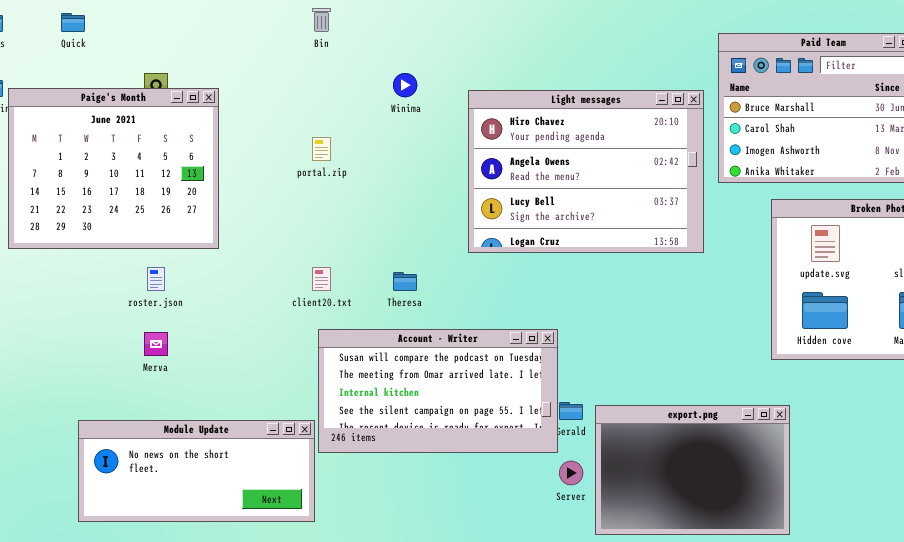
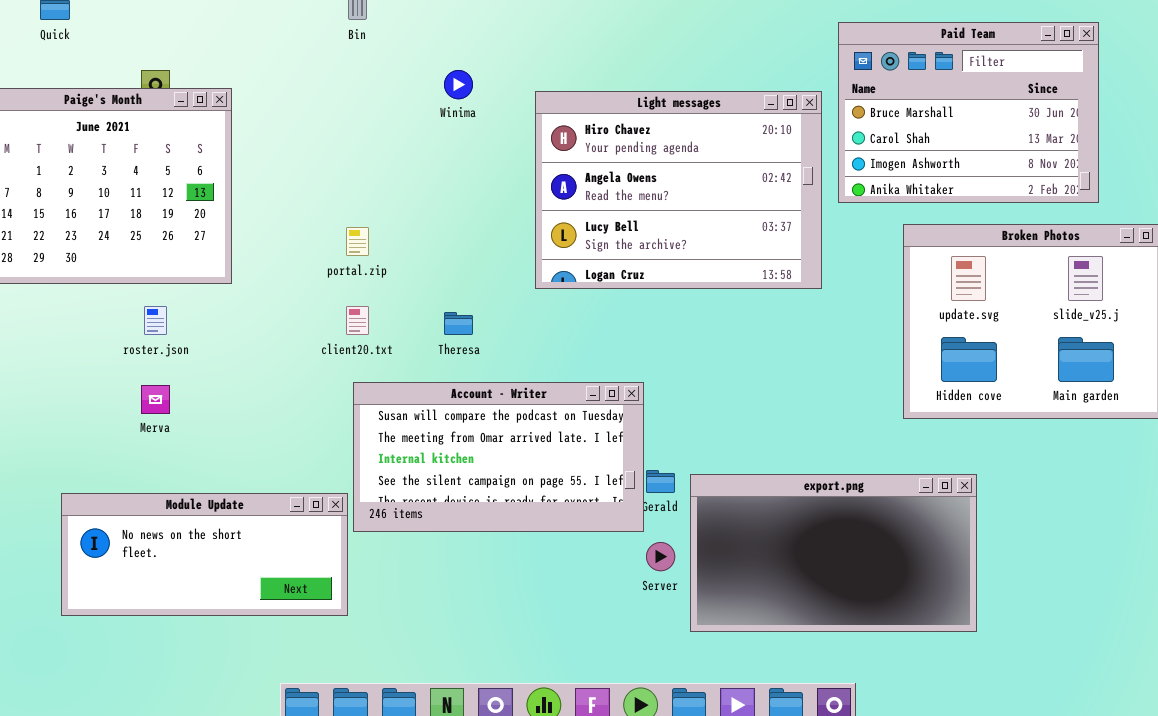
portal.zip: [312,137,331,161] -> [346,227,369,256], moved
export.png: [595,405,790,535] -> [690,474,977,632], resized

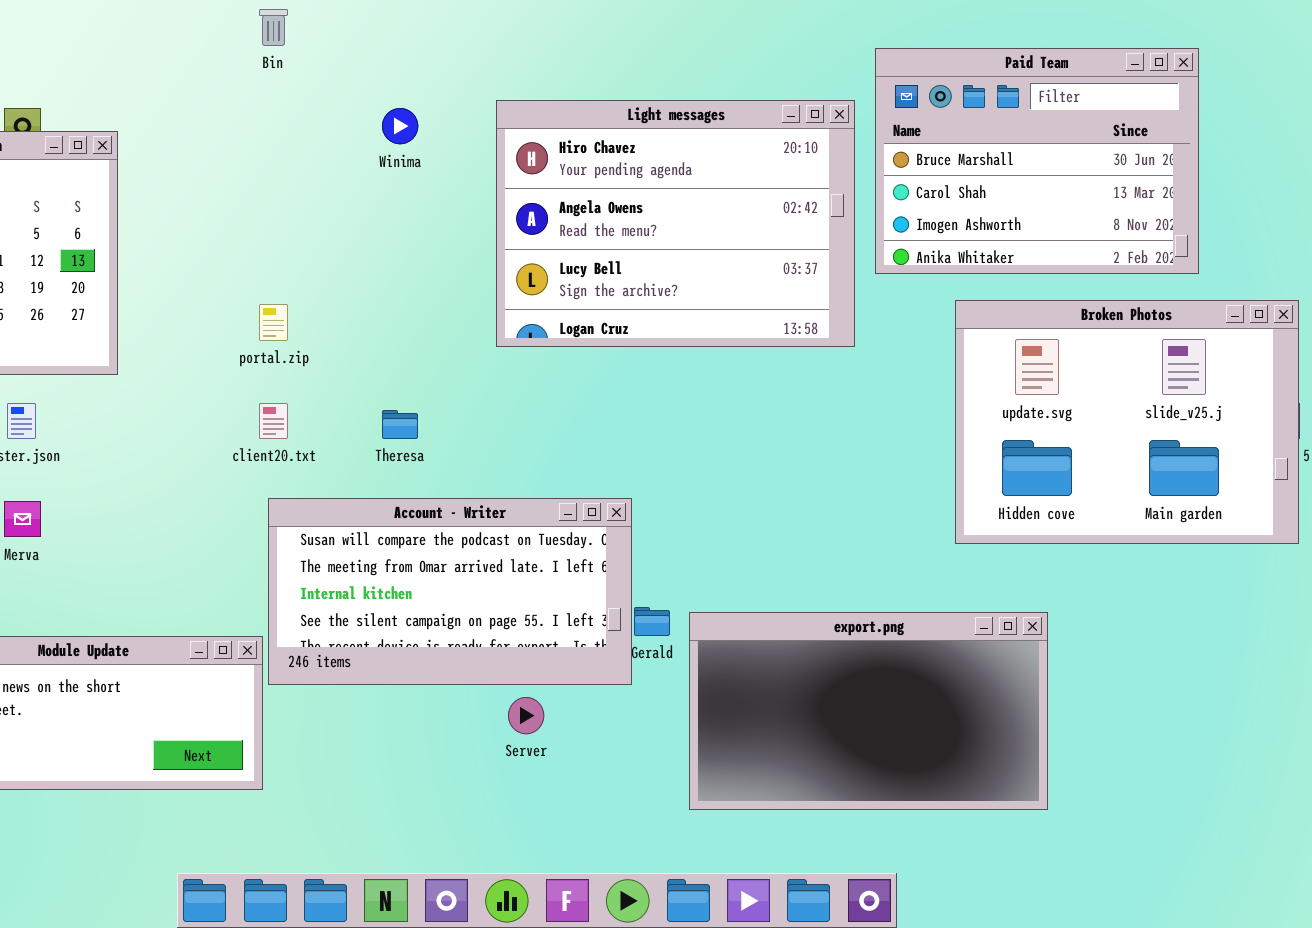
Light messages: [535,91,822,289] -> [496,100,855,347], moved
Server: [646,542,675,571] -> [508,697,544,734], moved

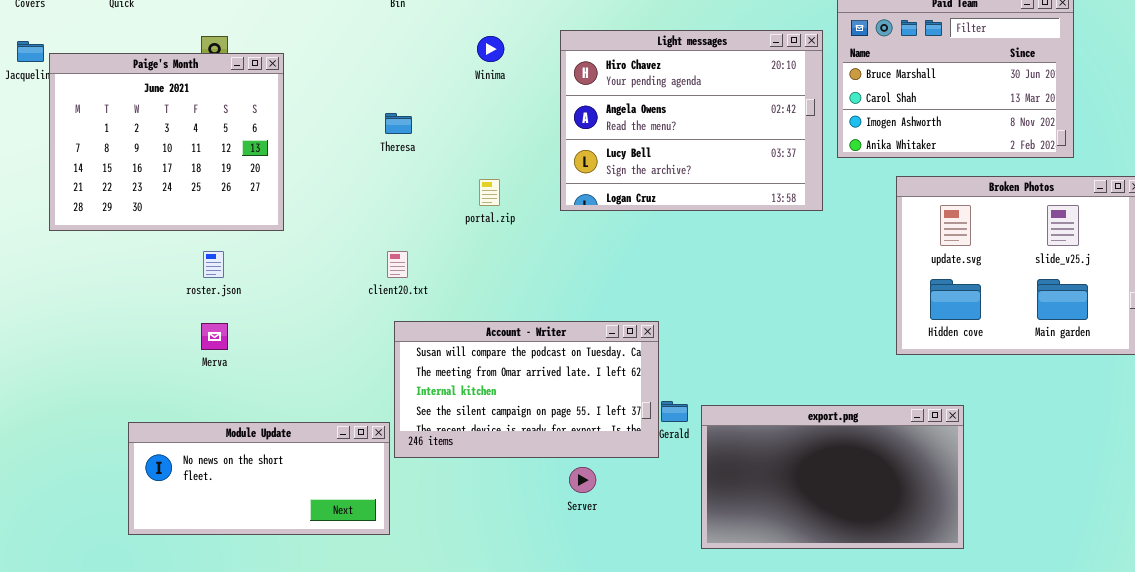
portal.zip: [259,304,288,341] -> [479,179,500,206], moved
Theresa: [382,410,418,439] -> [385,113,412,134], moved

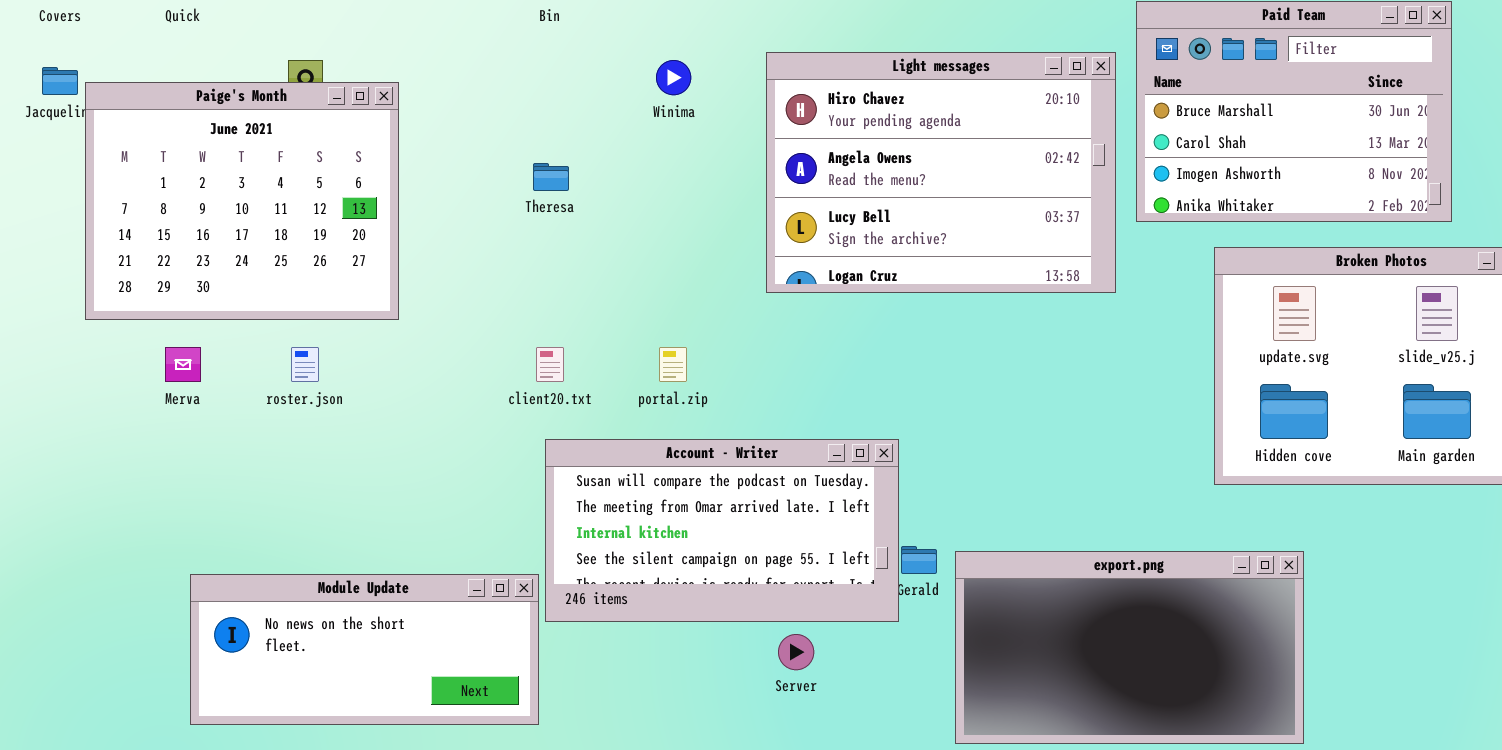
portal.zip: [479,179,500,206] -> [659,347,687,382], moved
Merva: [201,323,228,350] -> [165,347,201,382], moved

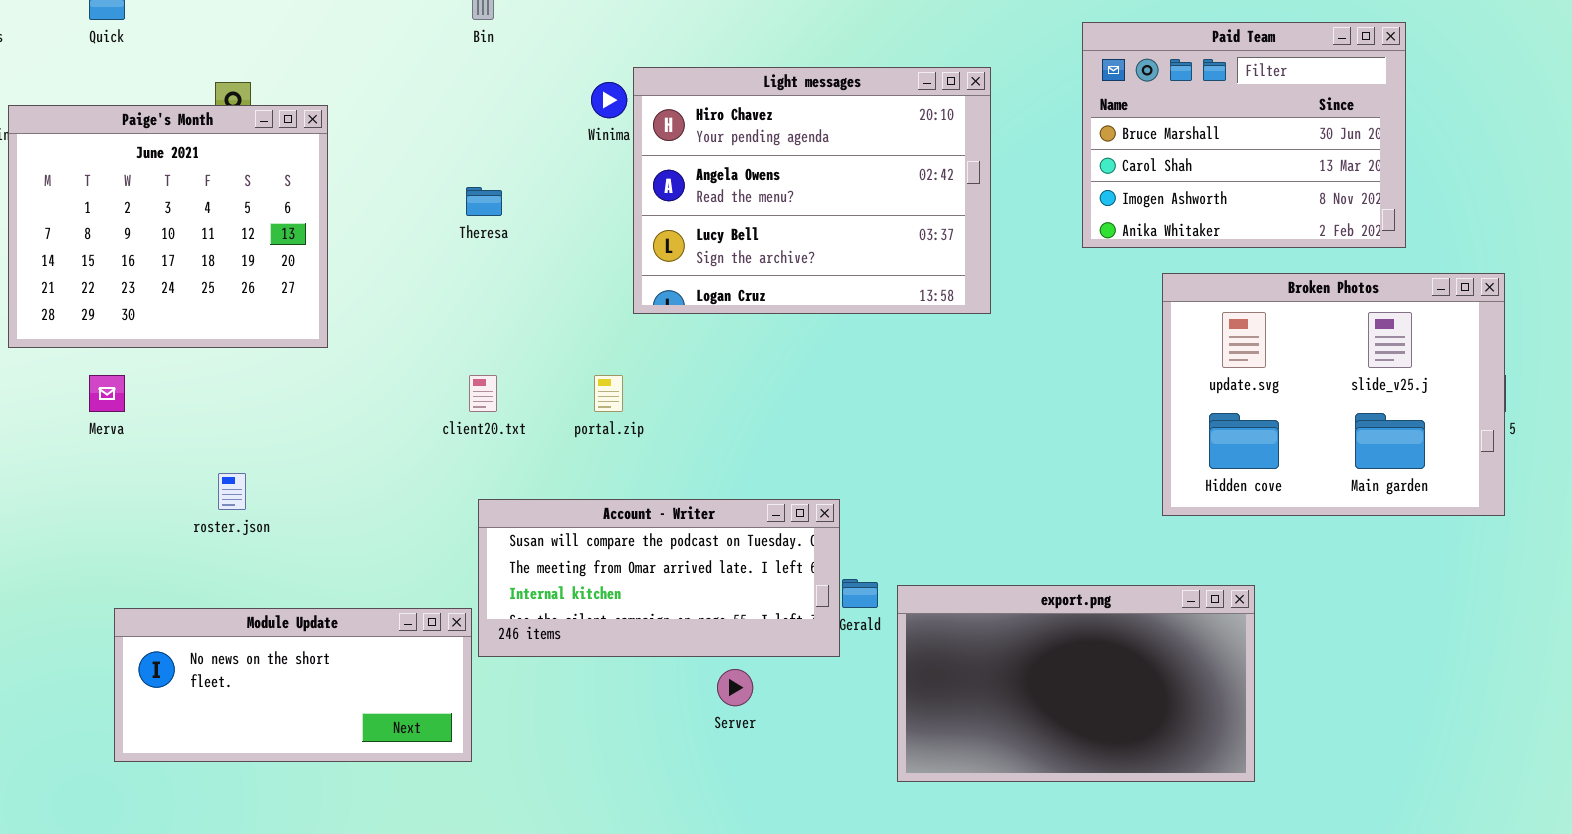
Light messages: [766,52,1116,293] -> [633,67,991,314], moved
roster.json: [291,347,319,382] -> [218,473,246,510], moved
Account - Writer: [545,439,899,622] -> [478,499,840,657], resized

